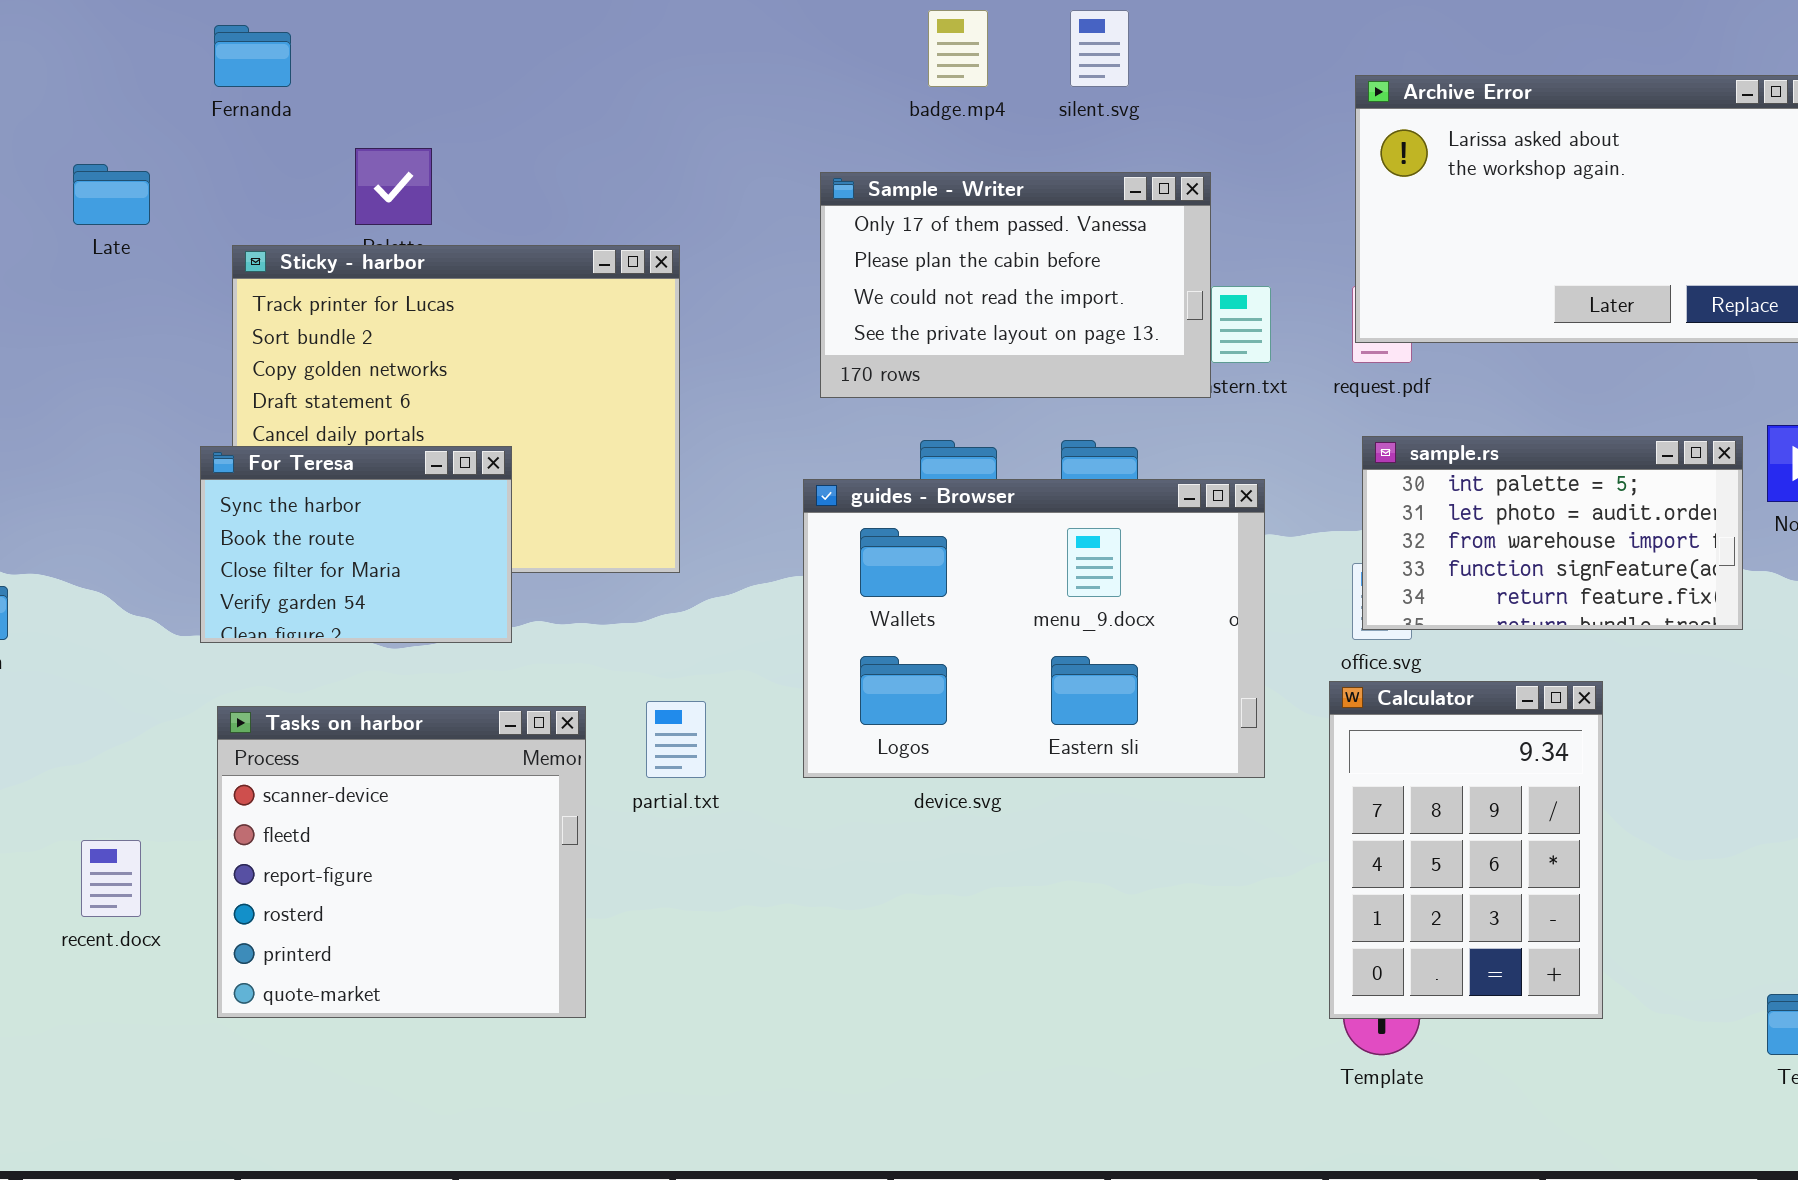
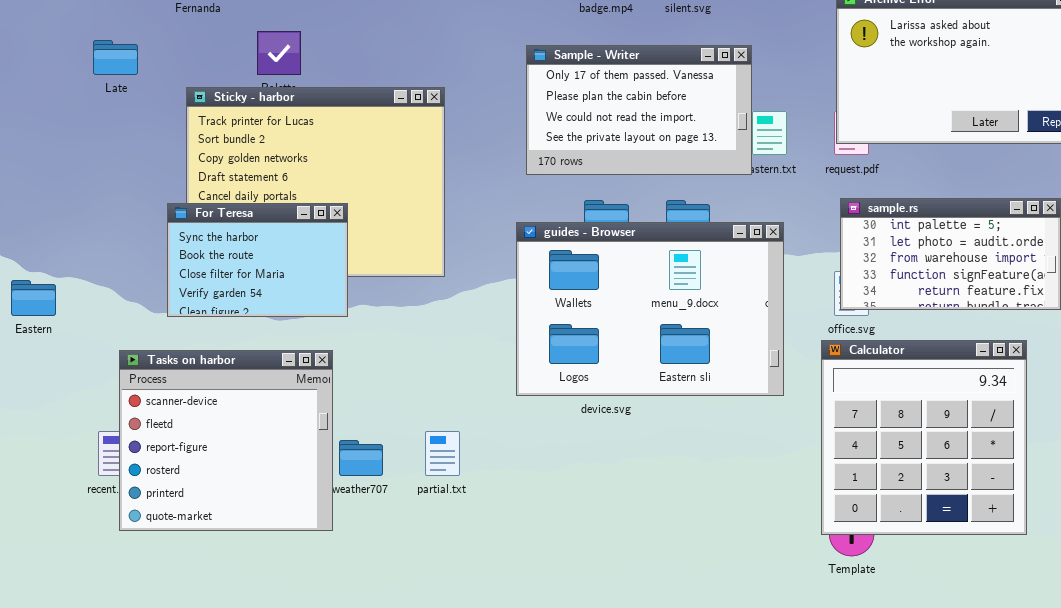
Calculator: [1329,681,1603,1019] -> [821,340,1027,535], resized
partial.txt: [646,701,706,778] -> [425,431,460,476], moved
Tasks on harbor: [217,706,586,1018] -> [119,350,333,531], moved

